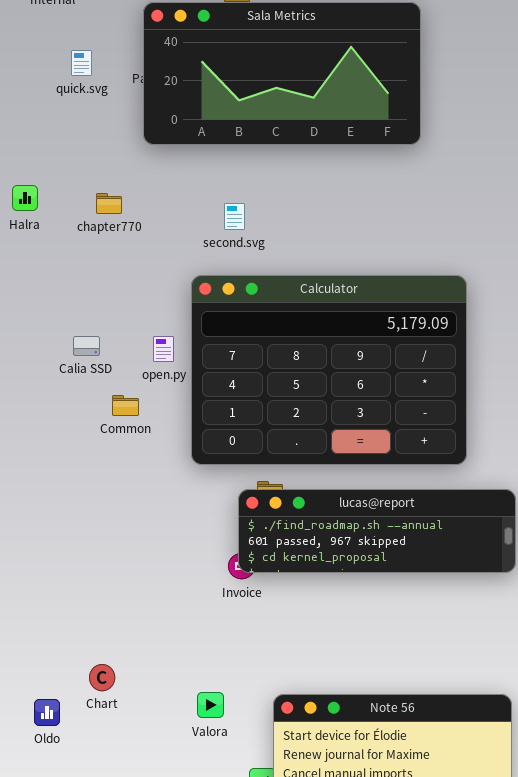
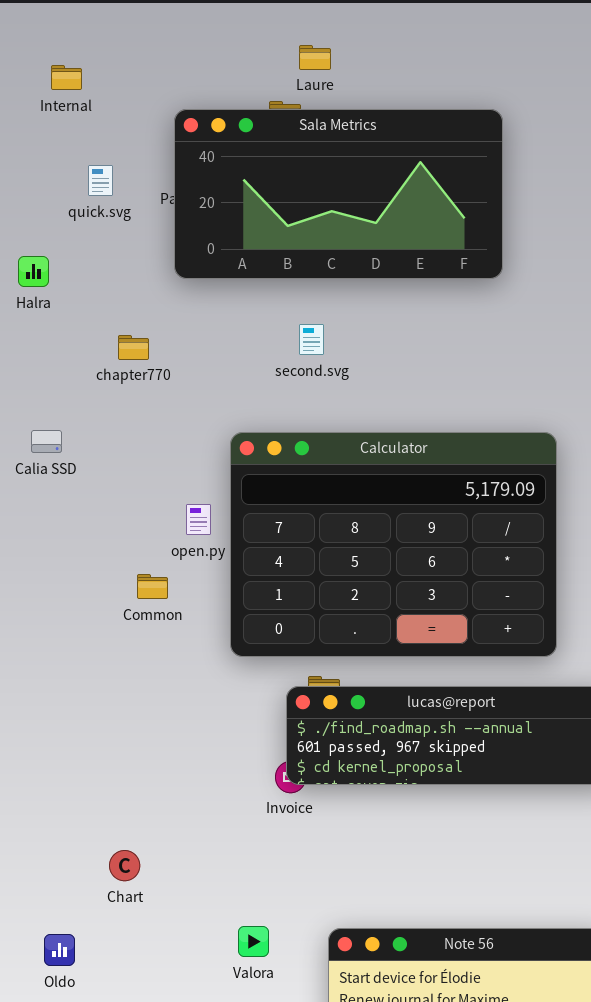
Halra: [12,185,38,211] -> [18,256,49,287], moved
second.svg: [224,203,245,230] -> [299,324,324,355], moved
Calia SSD: [73,336,100,356] -> [31,430,62,453], moved
Chart: [89,664,115,691] -> [109,850,140,881], moved

